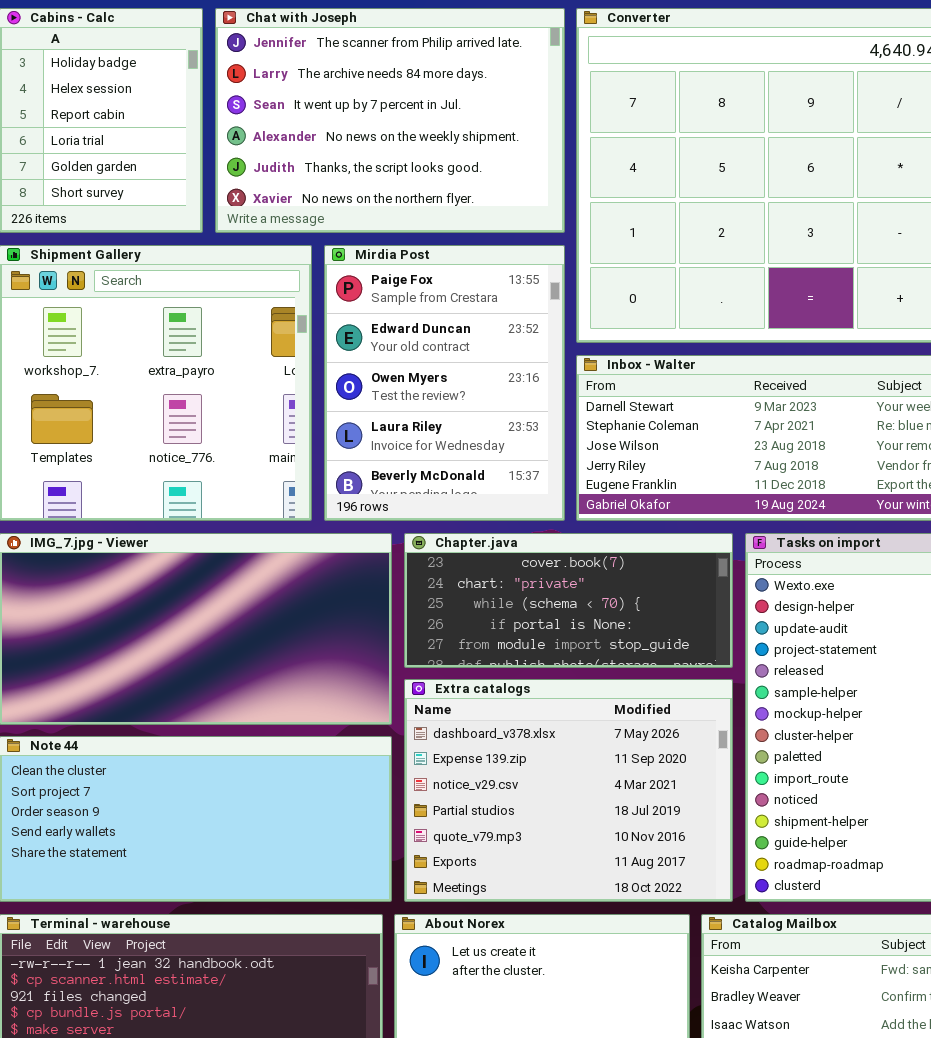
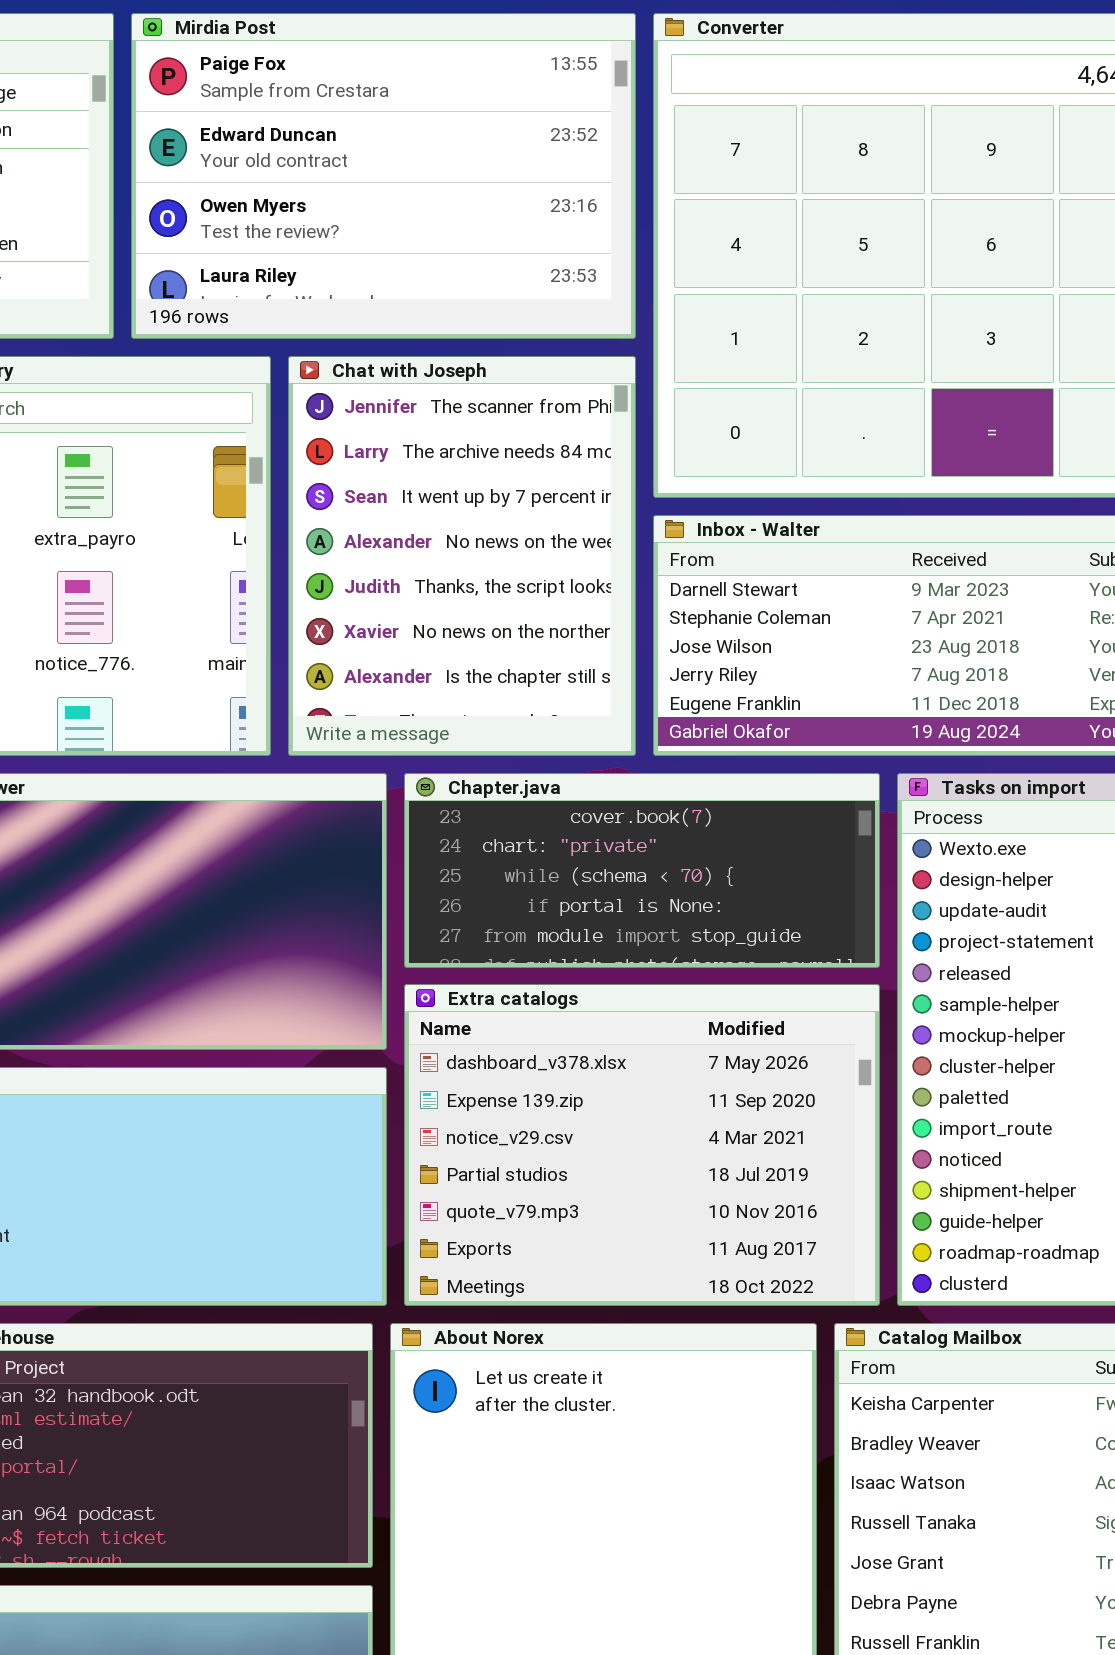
Chat with Joseph: [215,8,565,233] -> [288,356,636,756], moved, resized
Mirdia Post: [324,245,565,521] -> [131,13,636,339], moved, resized

